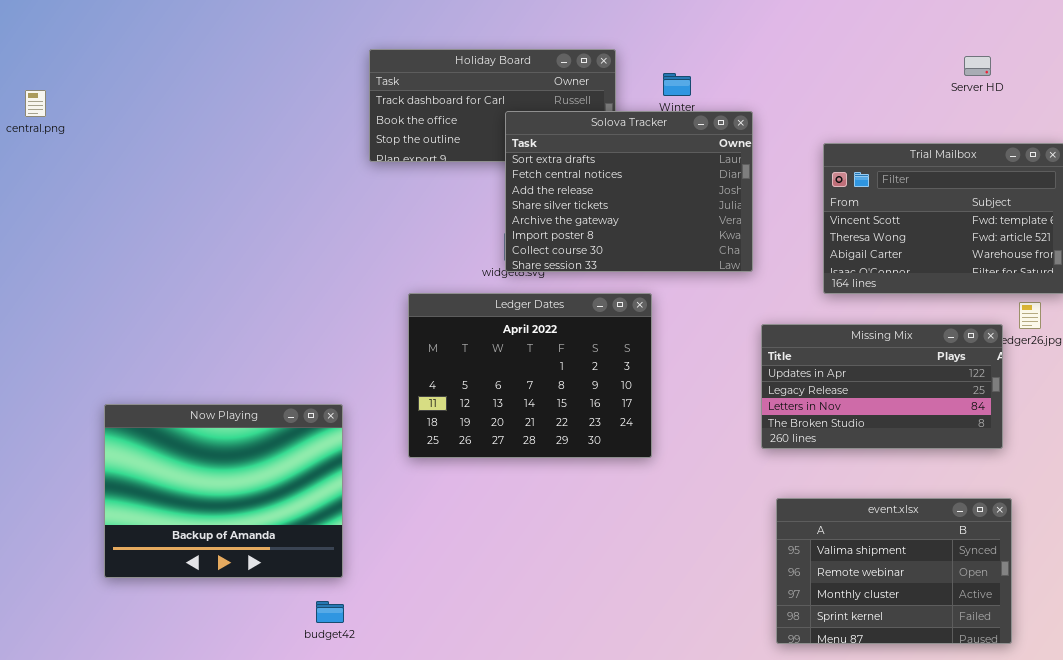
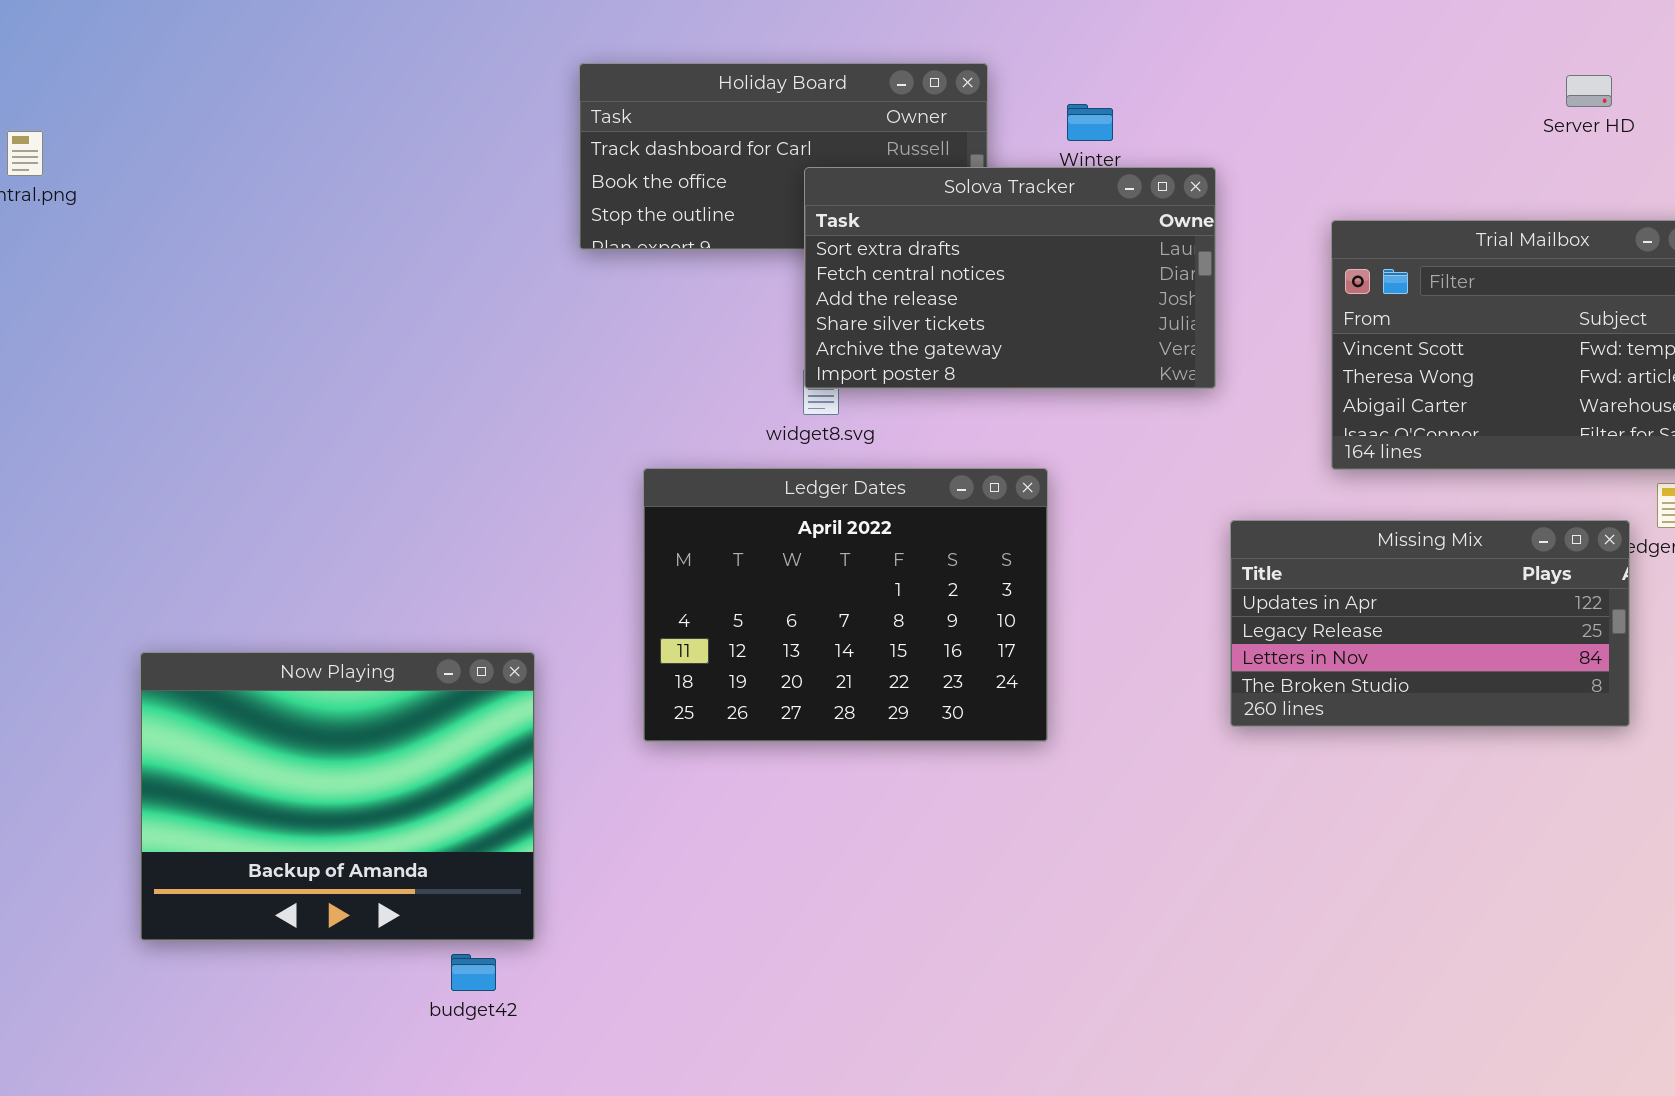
Solova Tracker: [505,111,753,272] -> [804,167,1216,389], resized
event.xlsx: [776,498,1012,644] -> none, closed
budget42: [316,601,344,623] -> [451,954,496,991], moved

